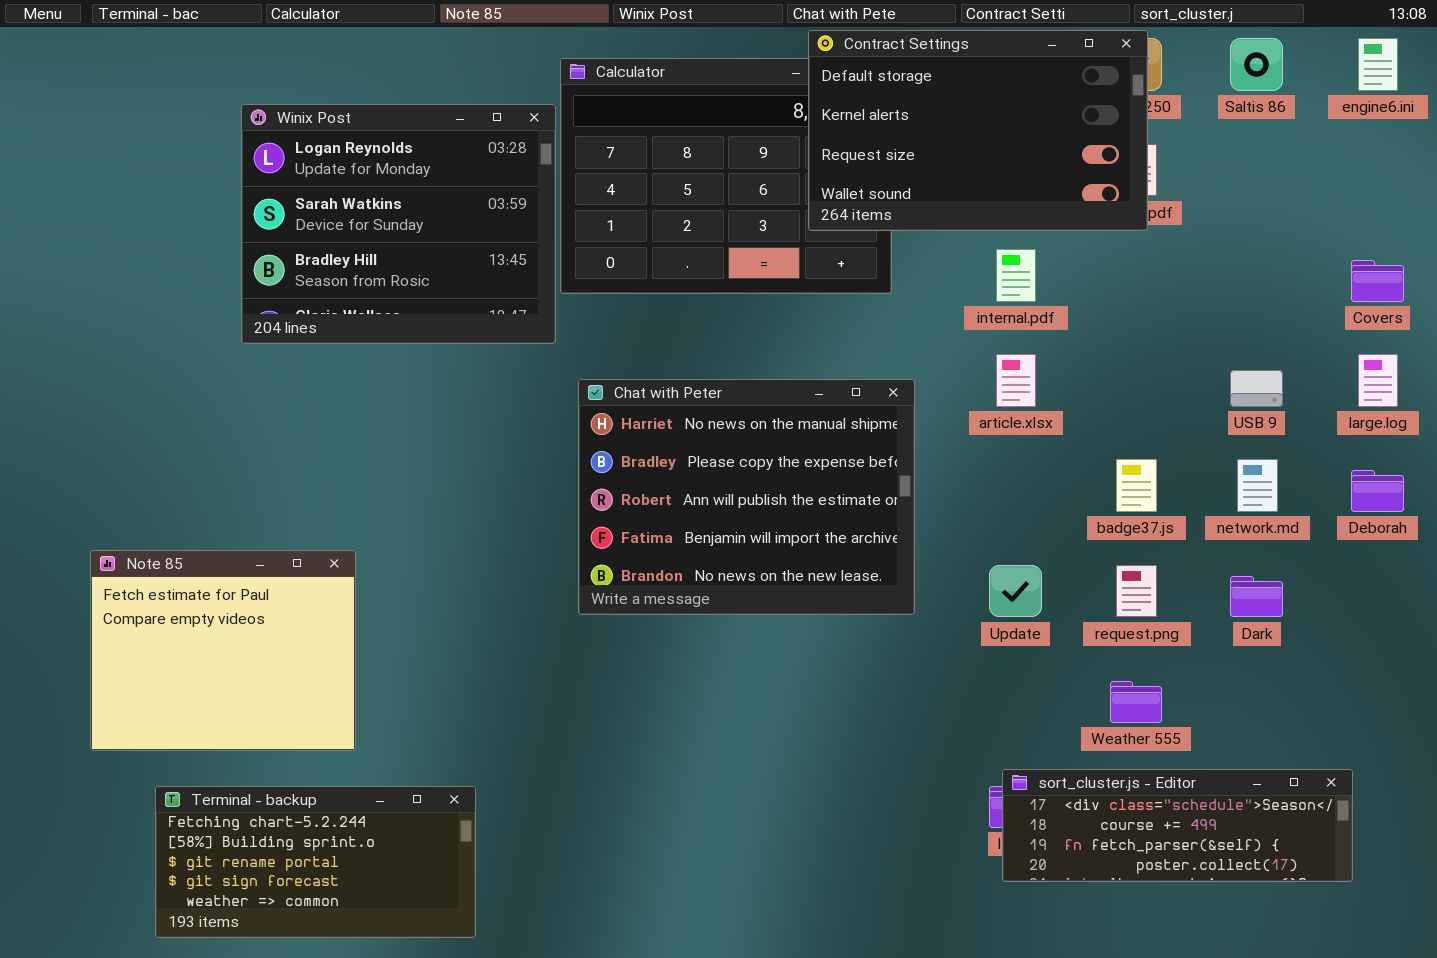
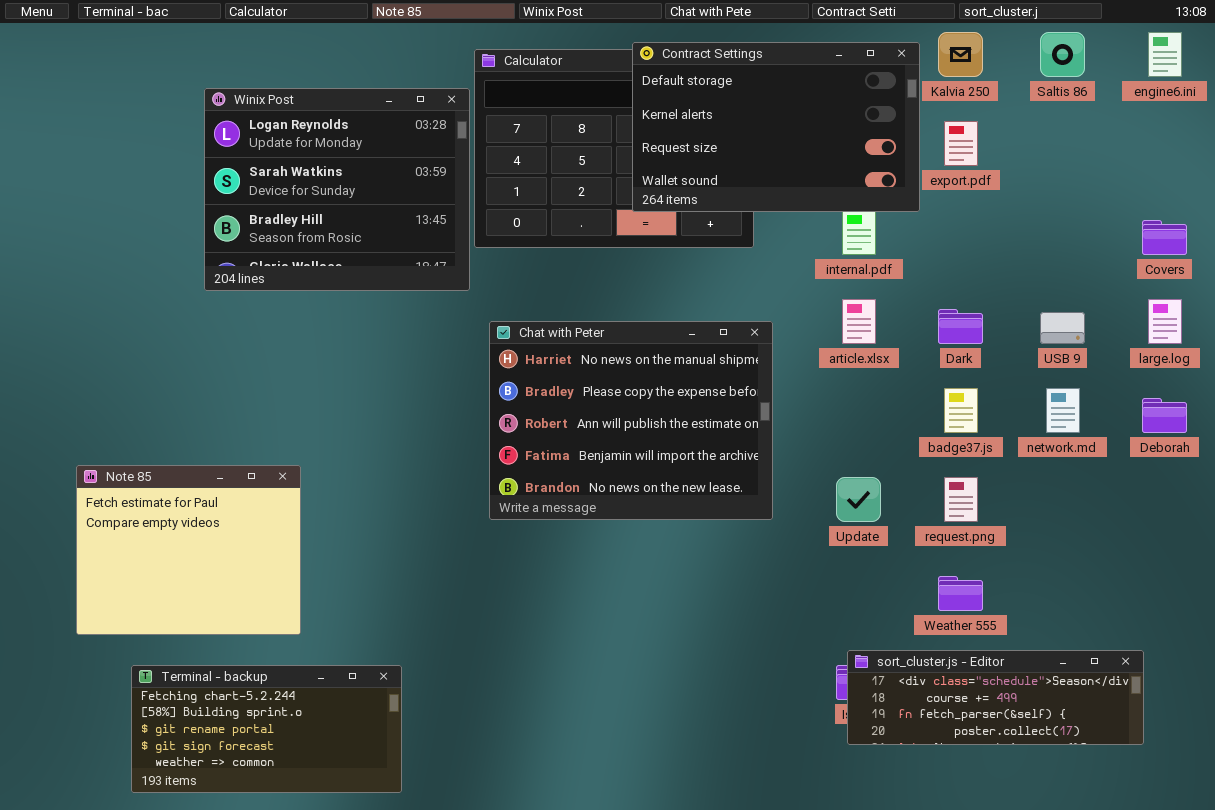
Contract Settings: [808,30,1148,231] -> [632,42,920,212], moved
Dark: [1230,576,1283,617] -> [938,309,983,344], moved

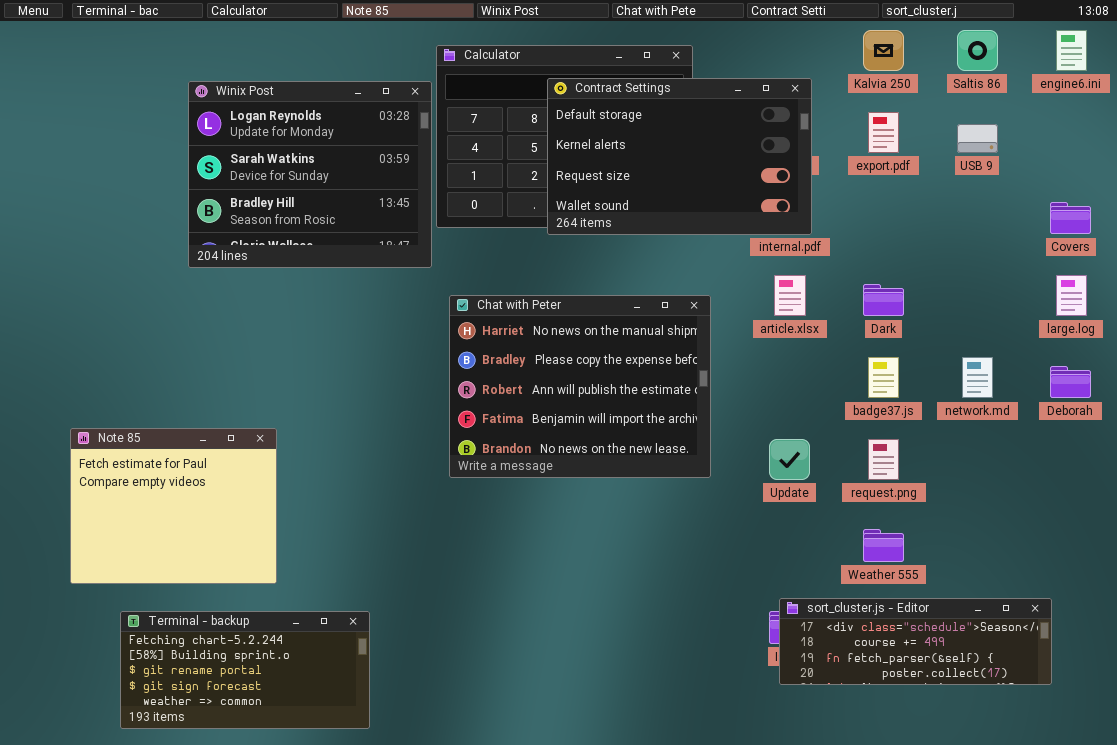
Contract Settings: [632,42,920,212] -> [547,78,812,235], moved
USB 9: [1040,312,1085,344] -> [957,124,998,153], moved

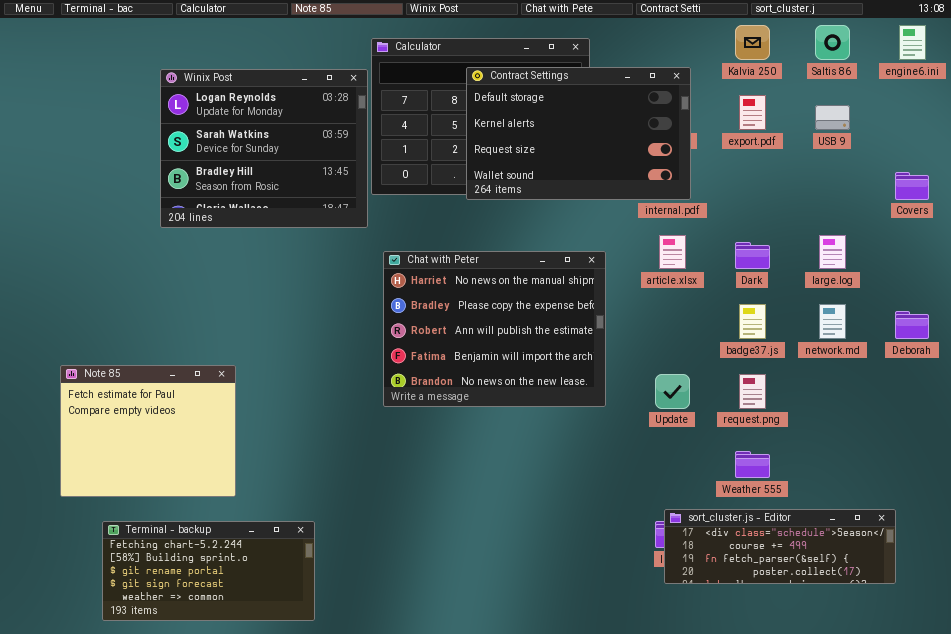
large.log: [1056,275,1087,316] -> [819,235,846,269], moved

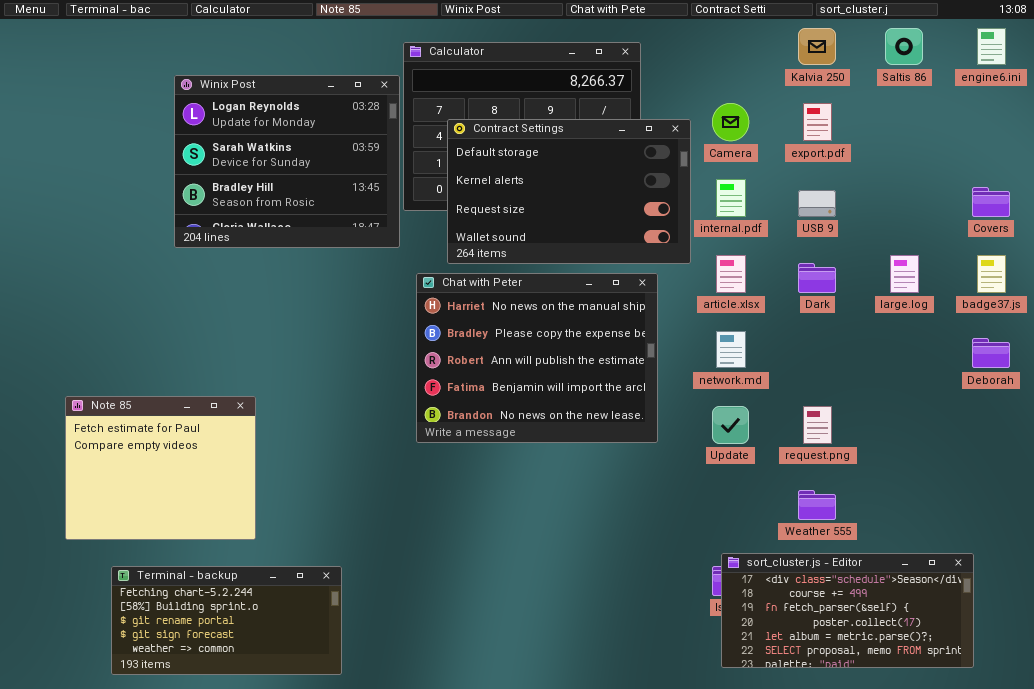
Contract Settings: [466,67,691,200] -> [447,119,691,264], moved
USB 9: [815,105,850,130] -> [798,190,836,217], moved
badge37.js: [739,304,766,339] -> [977,255,1006,293], moved
network.md: [819,304,846,339] -> [716,331,746,368], moved
sort_cluster.js - Editor: [664,509,896,584] -> [721,553,974,668], resized

